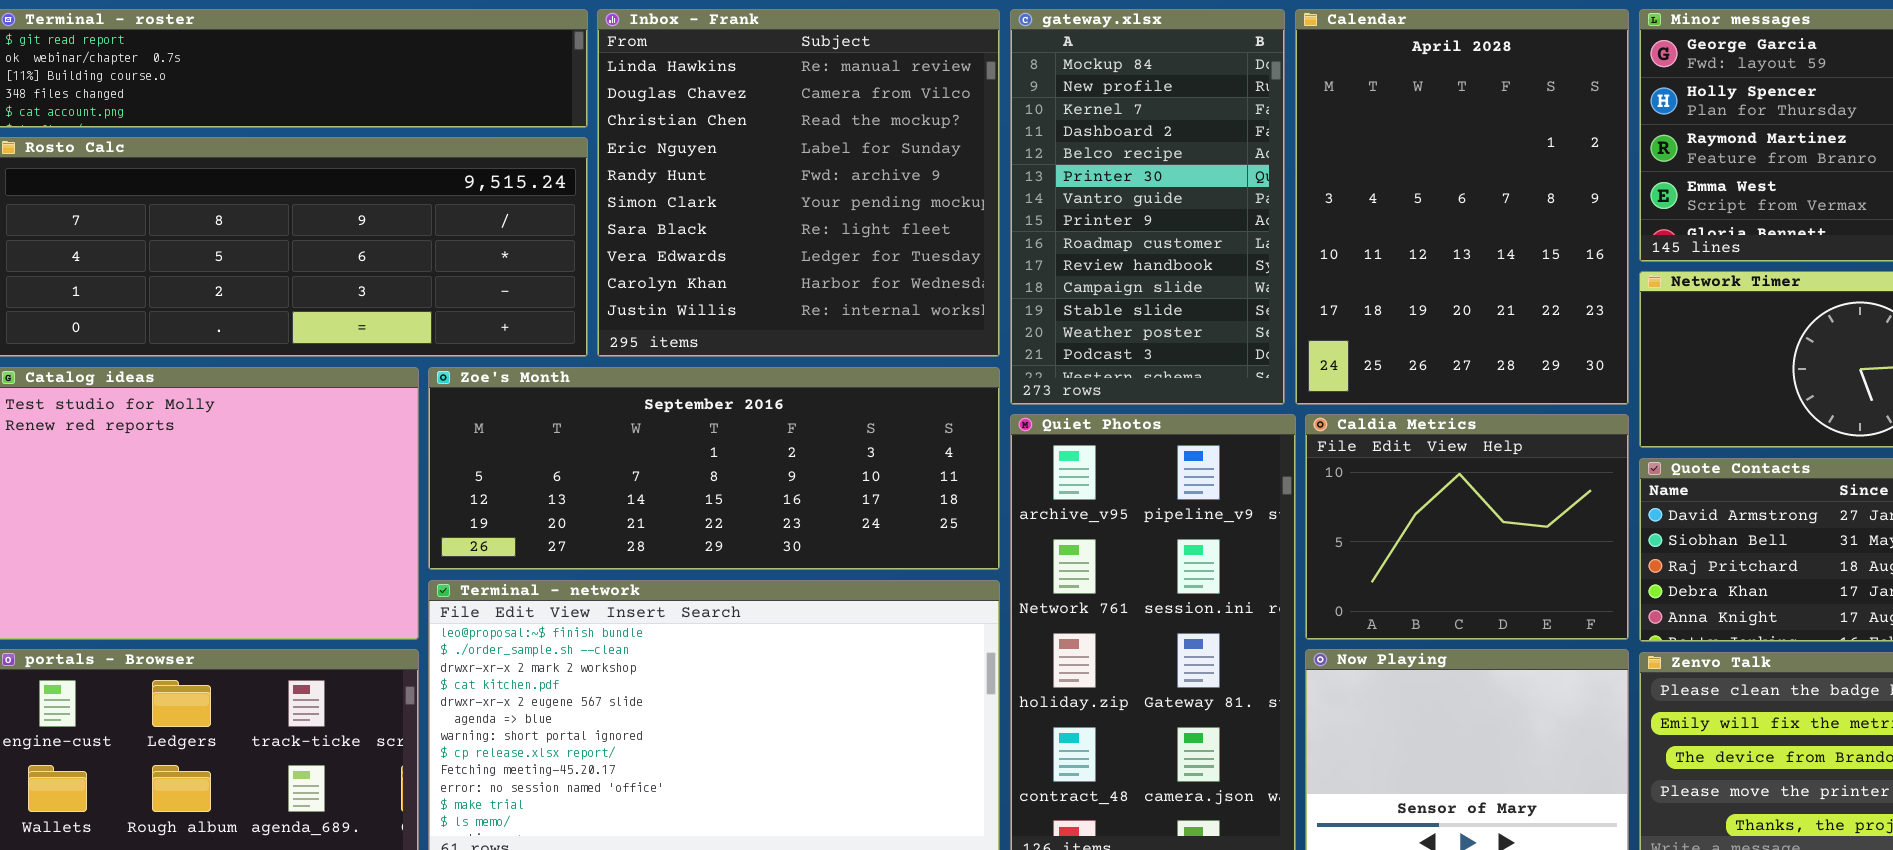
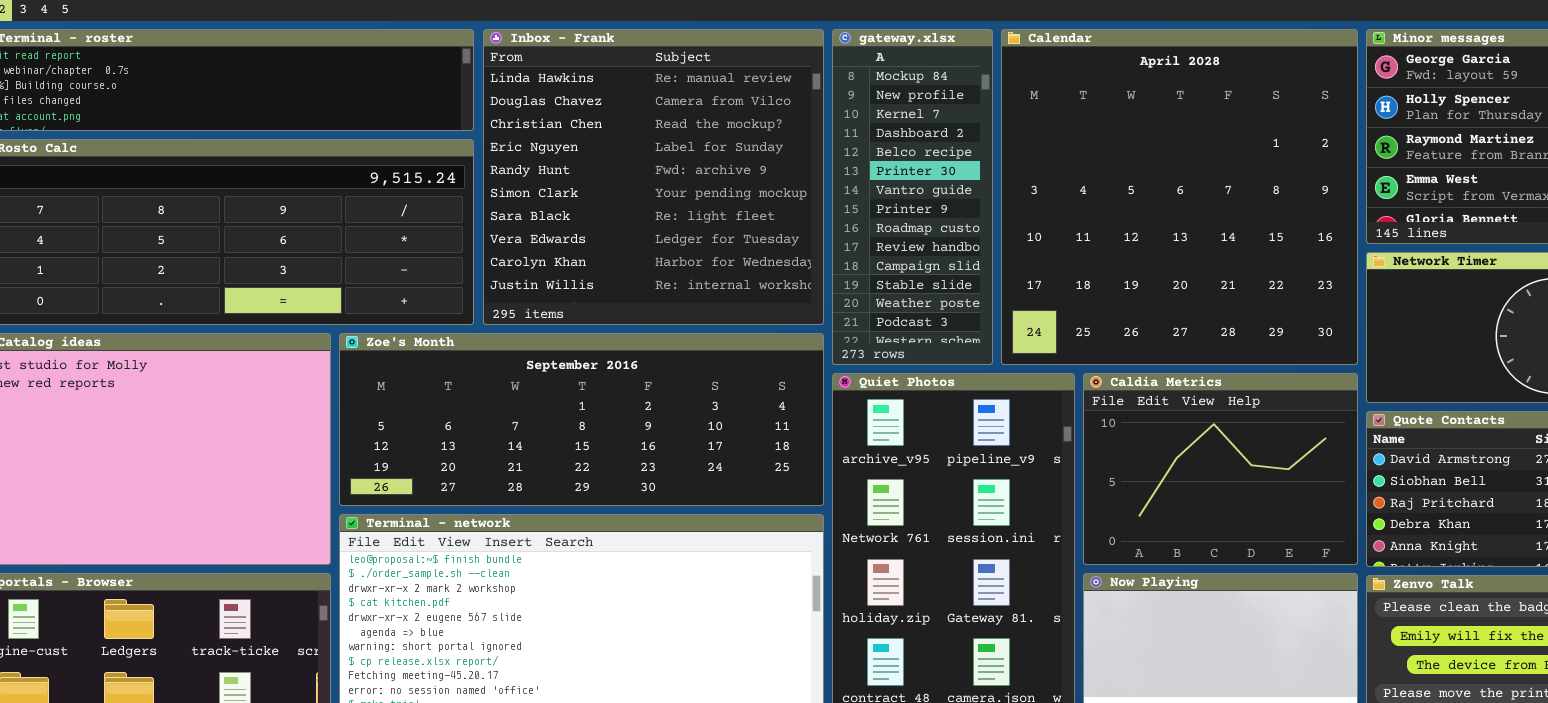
gateway.xlsx: [1010,9,1285,405] -> [832,29,993,365], resized
Calendar: [1295,9,1629,405] -> [1001,29,1358,365], resized

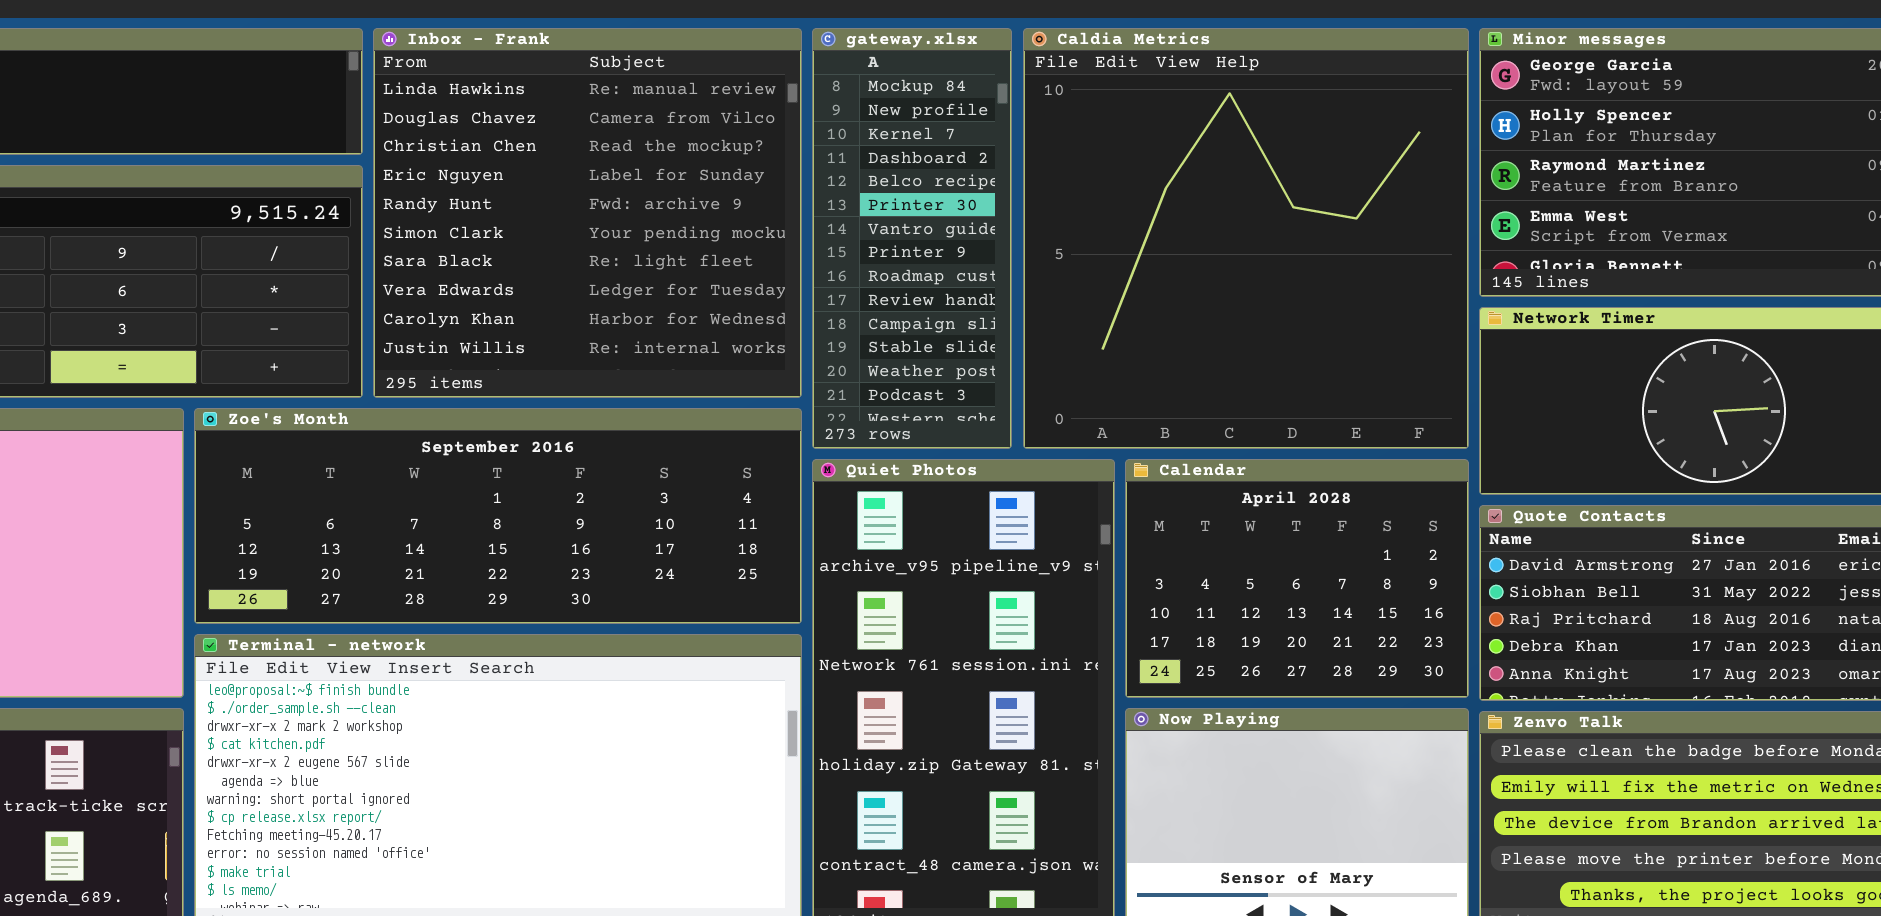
Calendar: [1001,29,1358,365] -> [1125,459,1469,698], moved, resized
Caldia Metrics: [1083,373,1358,565] -> [1023,28,1469,449], moved, resized

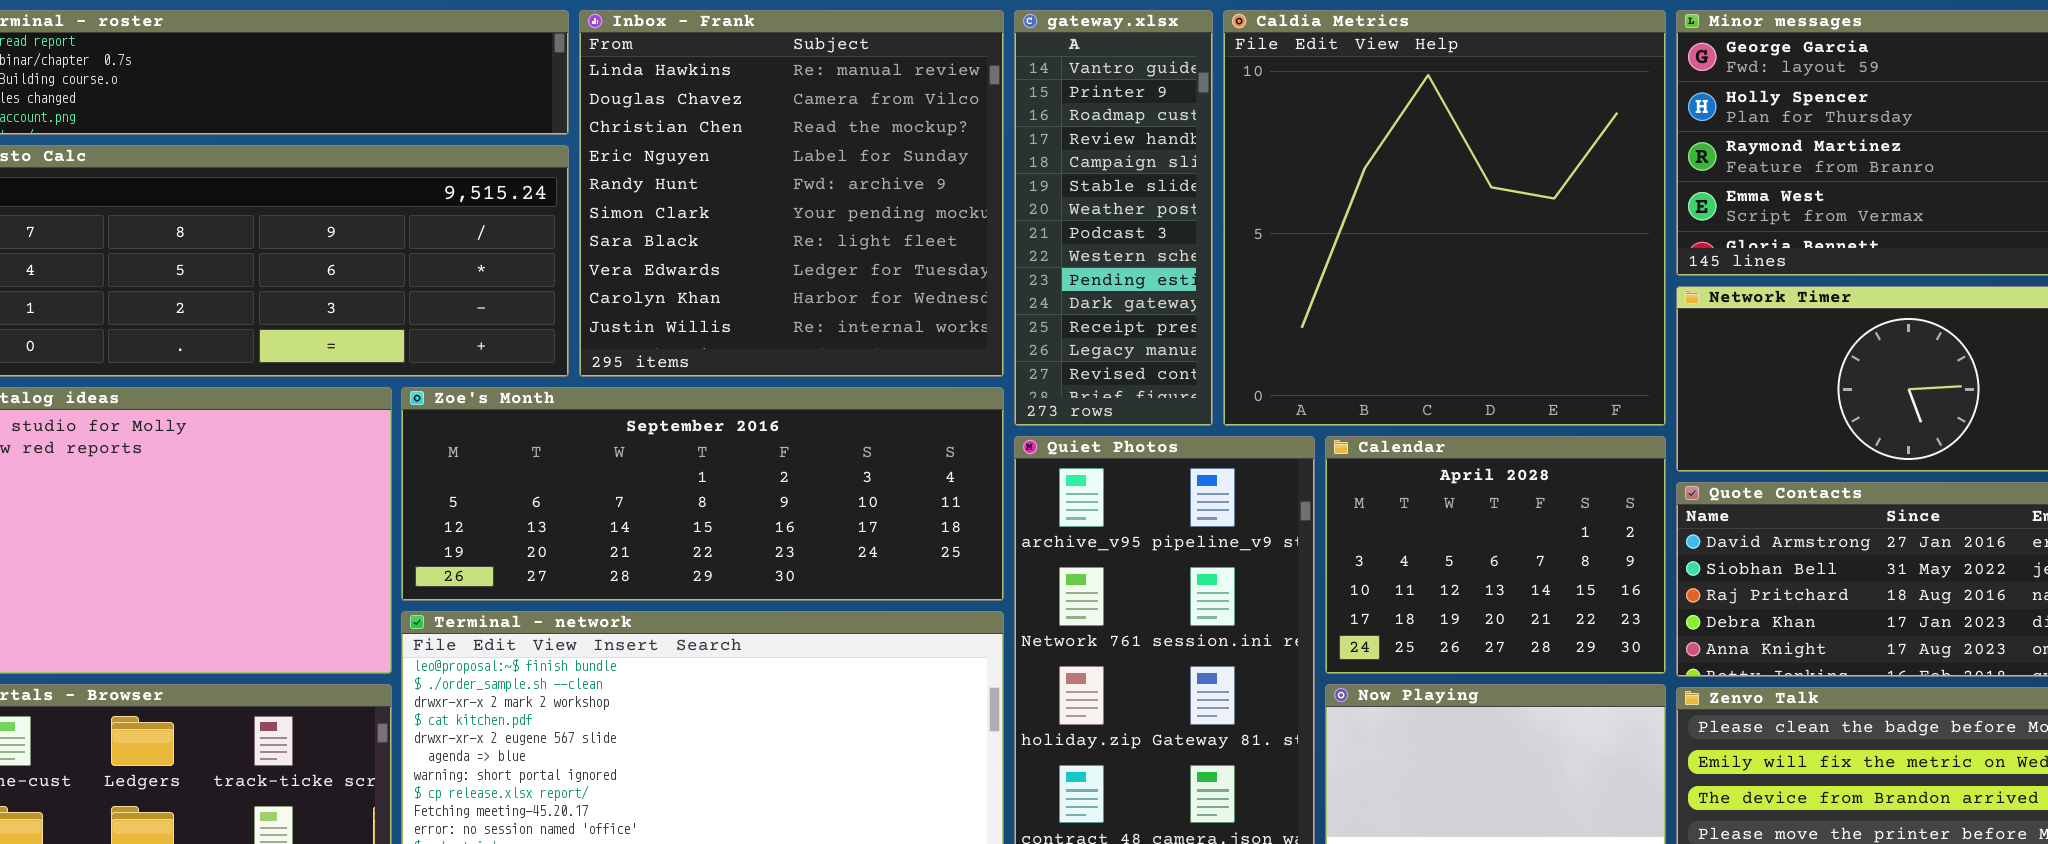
gateway.xlsx: [812,28,1012,449] -> [1014,10,1213,426], scrolled down 6 rows

